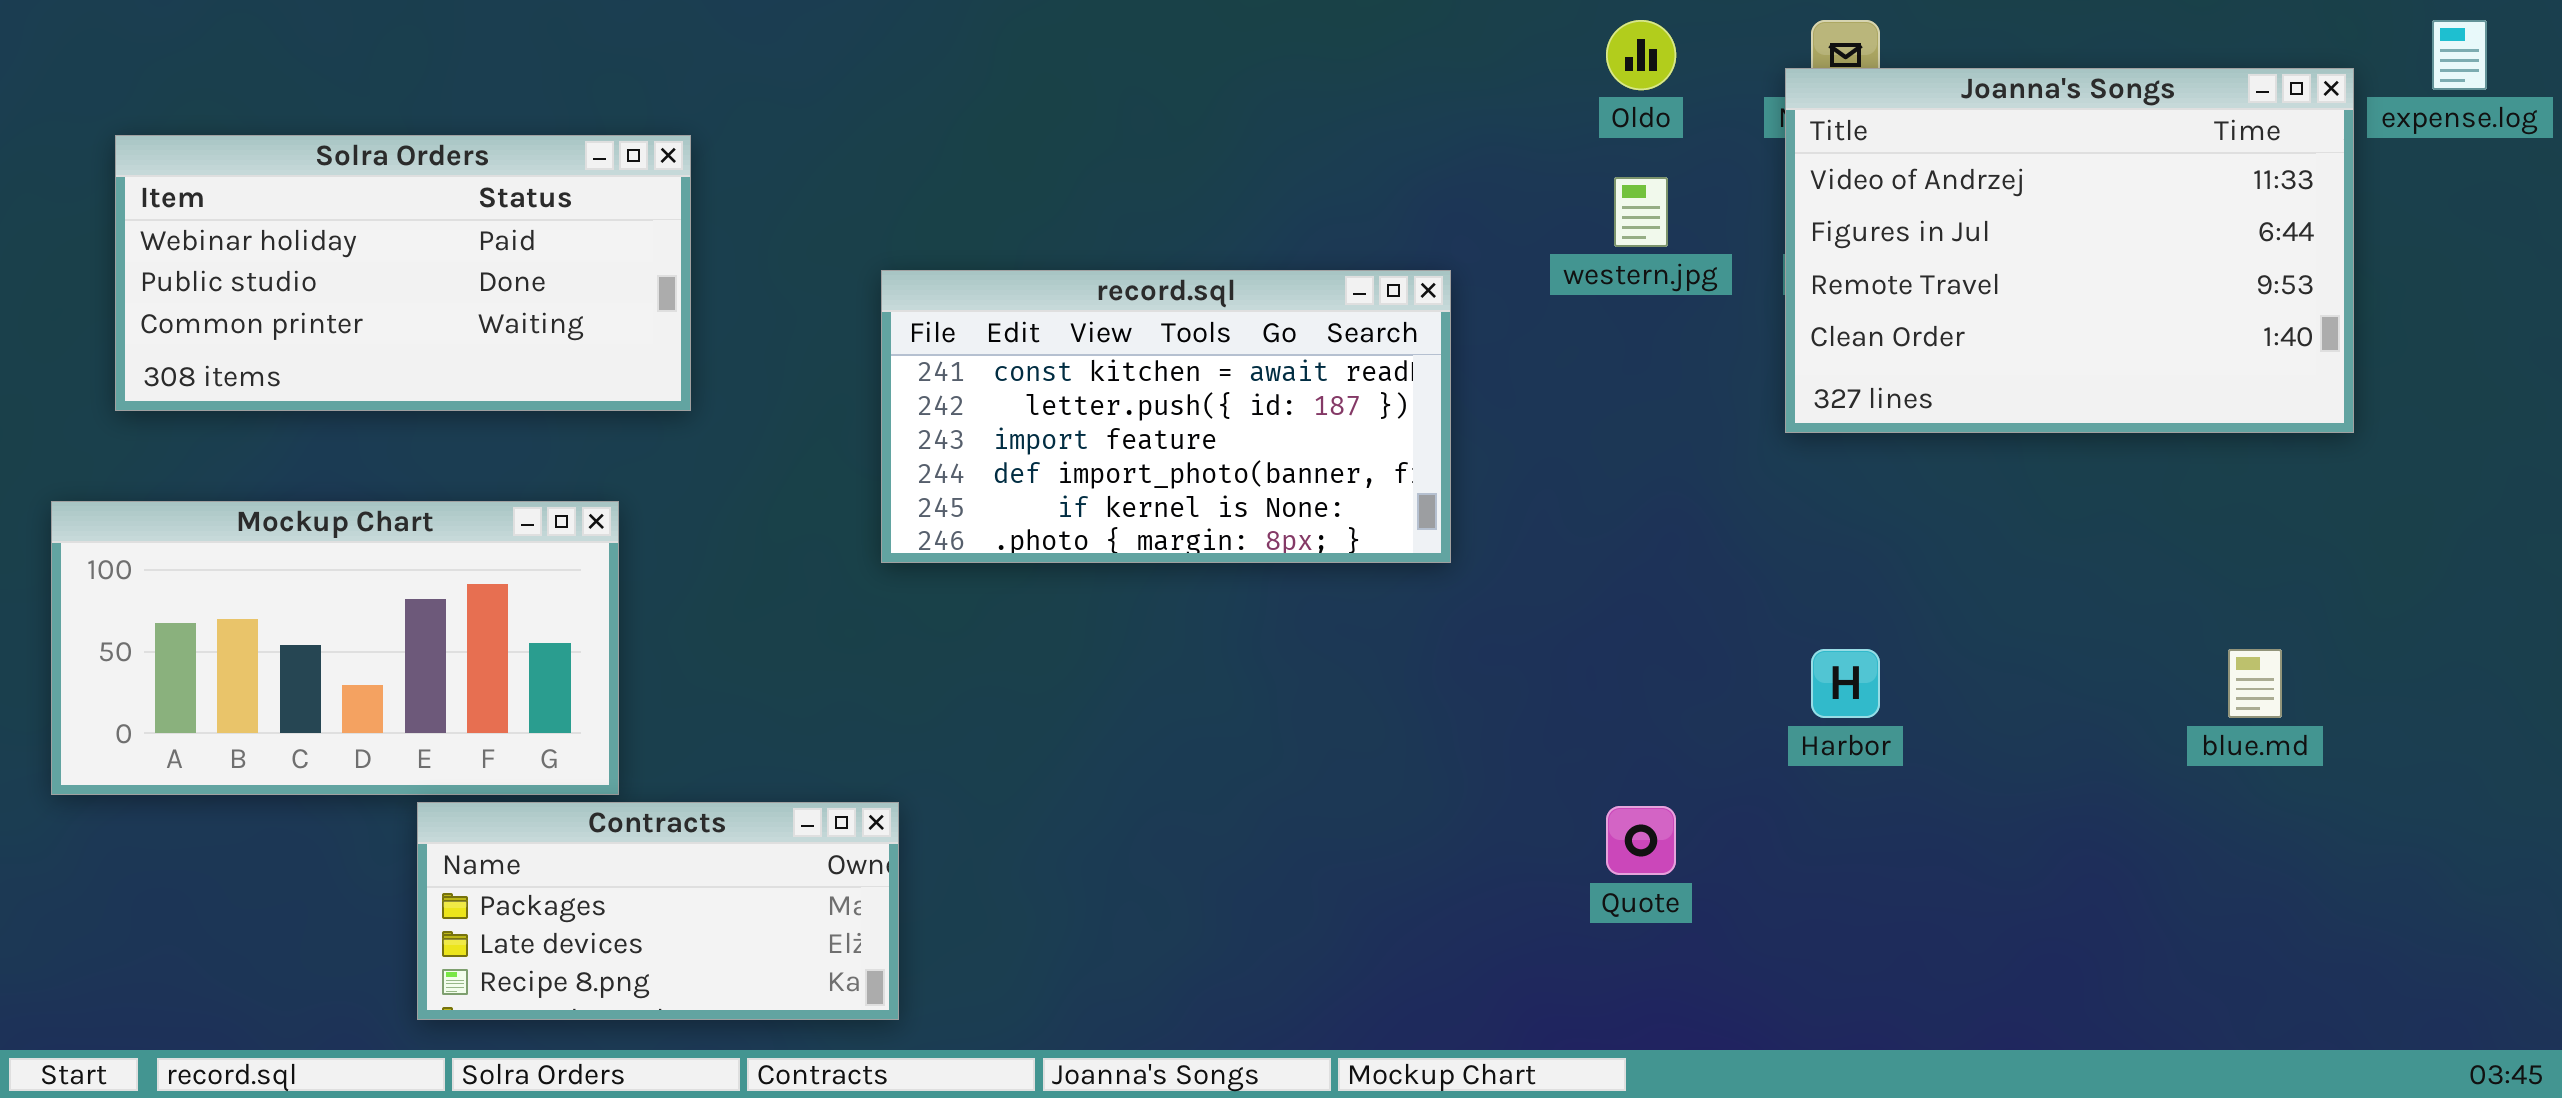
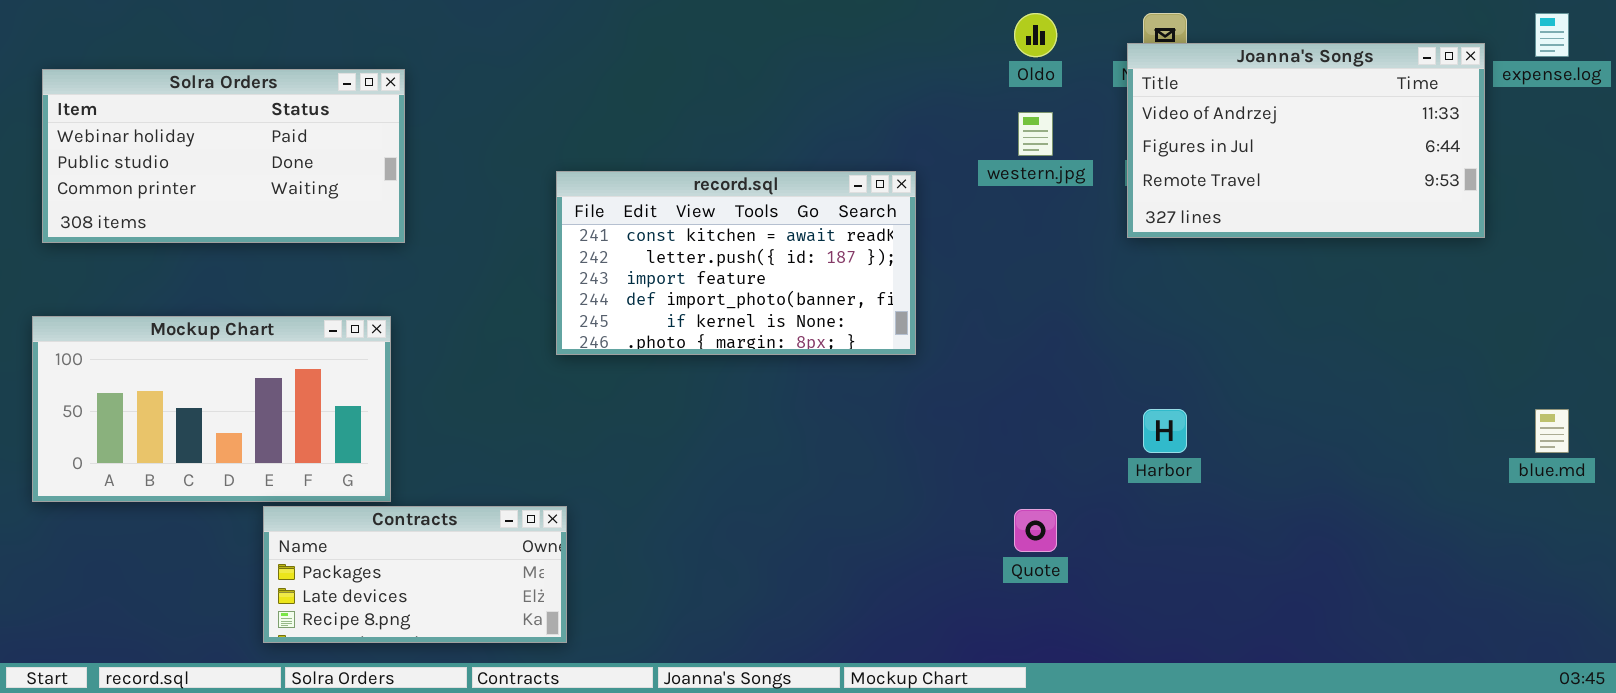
Joanna's Songs: [1785,68,2354,433] -> [1127,43,1485,238], resized
Solra Orders: [115,135,691,411] -> [42,69,405,243], moved
blue.md: [2228,649,2282,718] -> [1535,409,1569,453], moved

